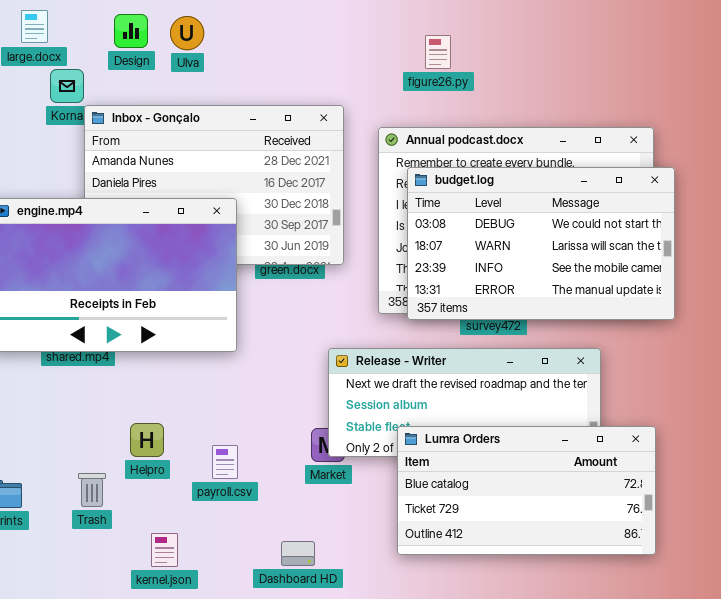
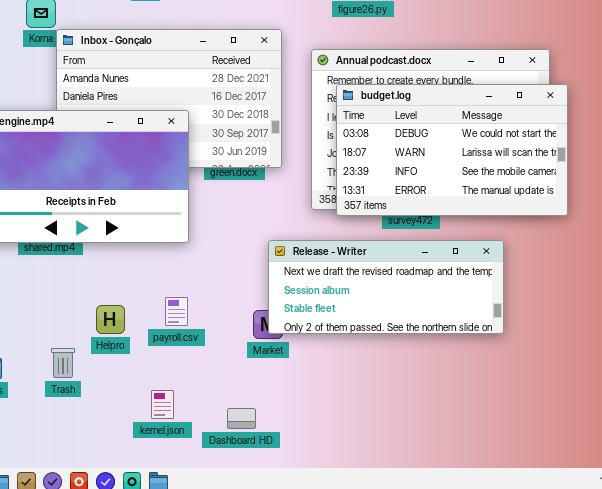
Lumra Orders: [397,426,656,555] -> none, closed
payroll.csv: [212,445,238,479] -> [165,297,188,326], moved
kernel.json: [151,533,178,567] -> [151,390,174,419], moved

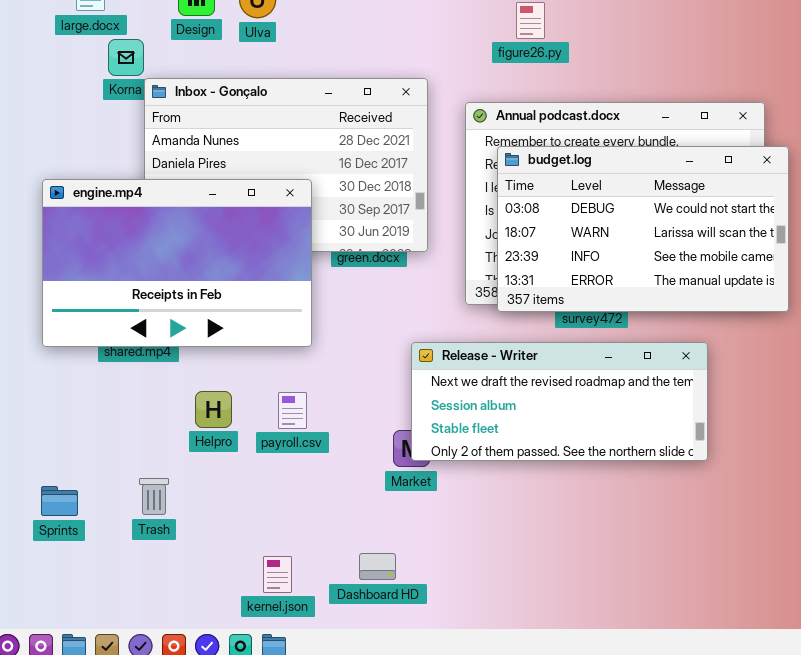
payroll.csv: [165,297,188,326] -> [278,392,307,429], moved
Helpro: [96,305,125,334] -> [195,391,232,428], moved
kernel.json: [151,390,174,419] -> [263,556,292,593], moved

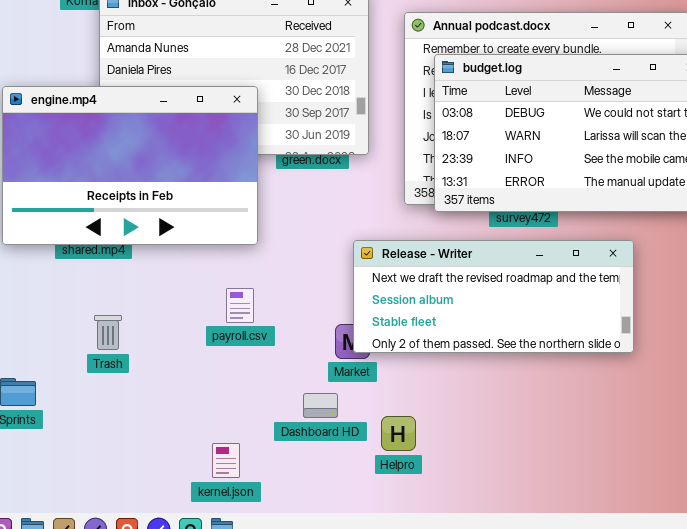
Helpro: [195,391,232,428] -> [381,416,416,451], moved
Trash: [139,478,169,515] -> [94,315,122,350], moved
Dashboard HD: [359,553,396,580] -> [303,393,338,418], moved

